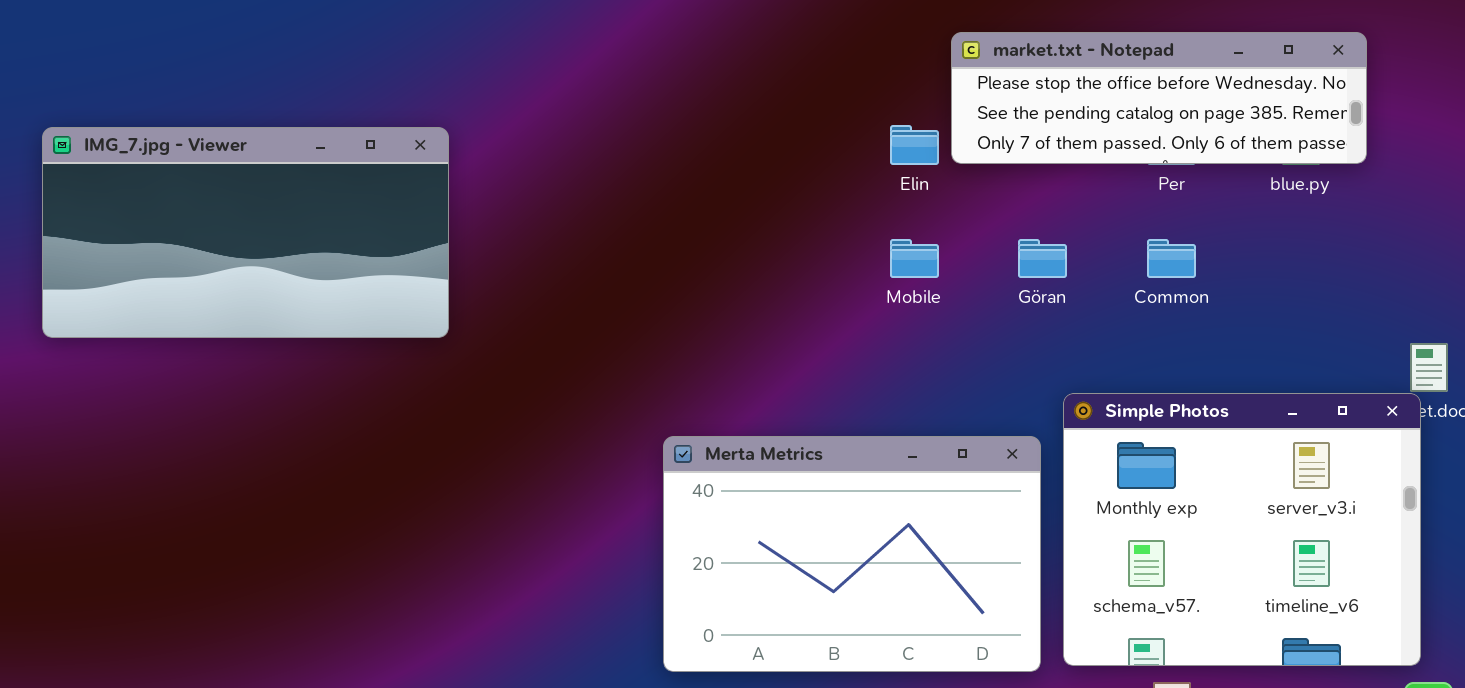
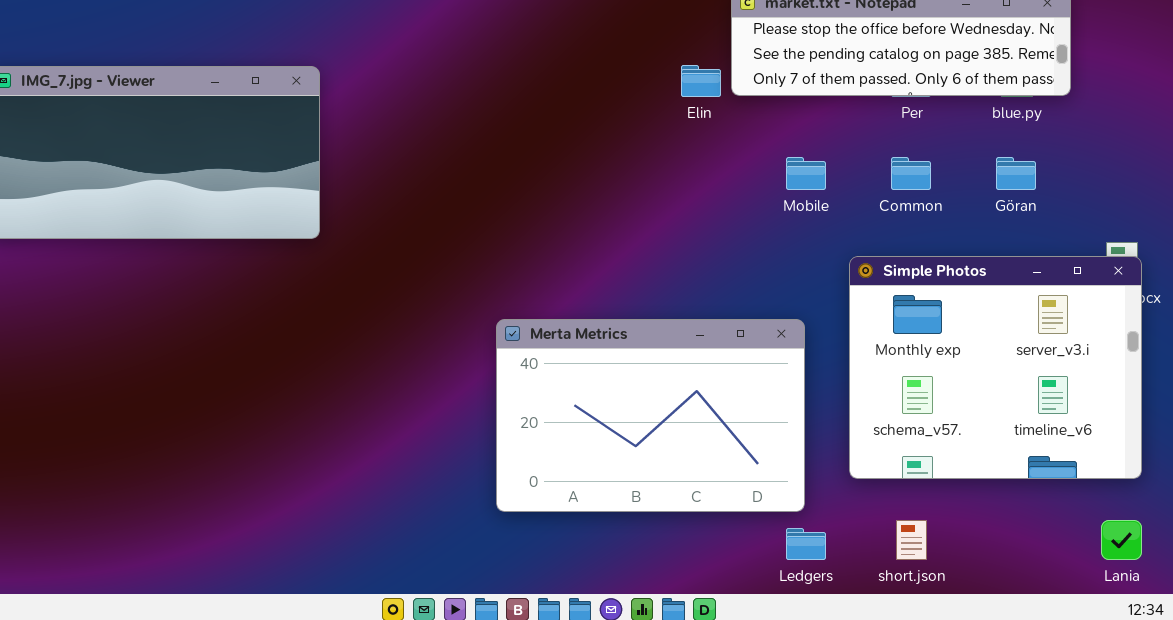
Mobile: [890,239,939,278] -> [786,157,826,190], moved
Göran: [1018,239,1067,278] -> [996,157,1036,190], moved
Simple Photos: [1063,393,1421,666] -> [849,256,1142,479], moved

